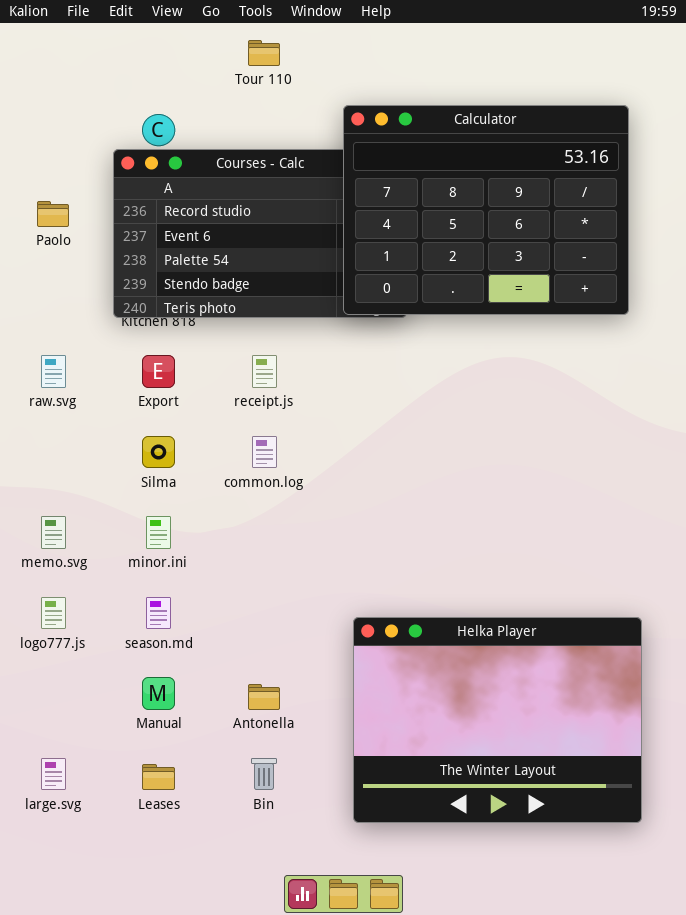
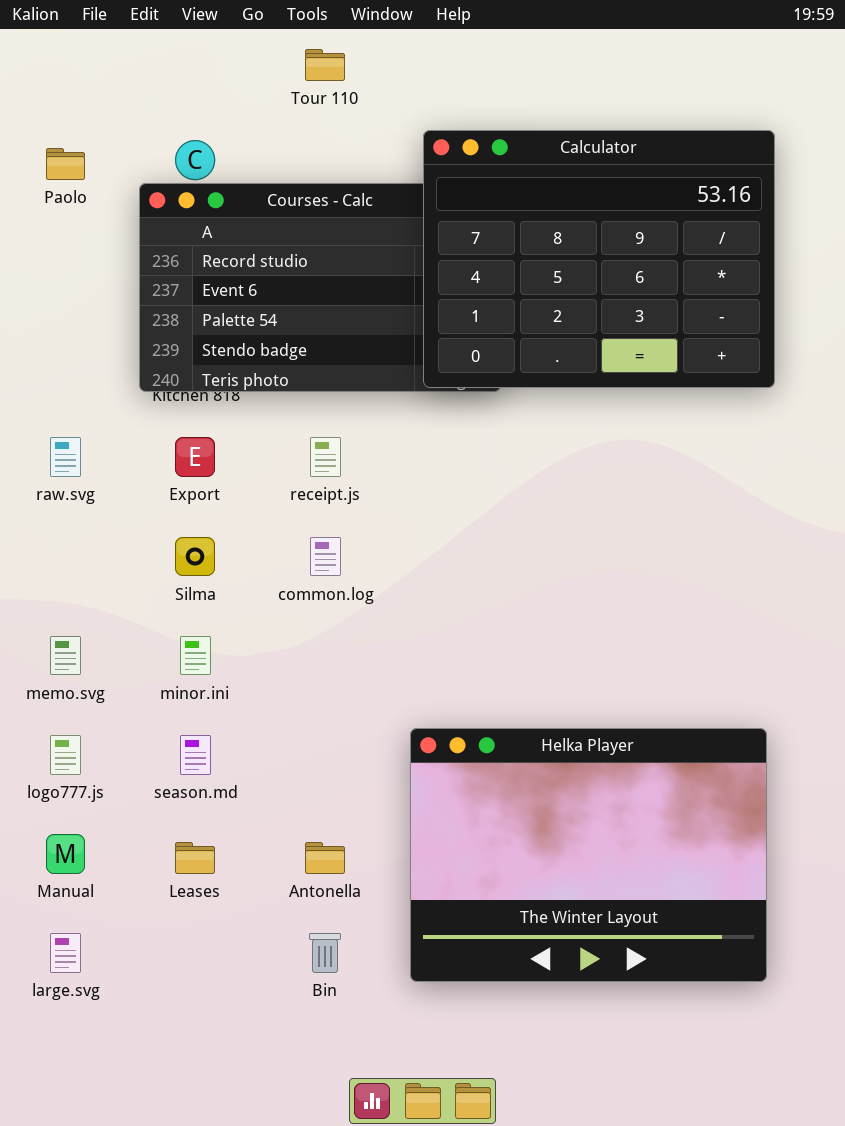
Paolo: [37,201,69,227] -> [46,148,85,180], moved
Helka Player: [353,617,642,823] -> [410,728,767,982], moved
Manual: [142,677,175,710] -> [46,834,85,874], moved
Leases: [142,764,175,790] -> [175,842,215,874], moved

